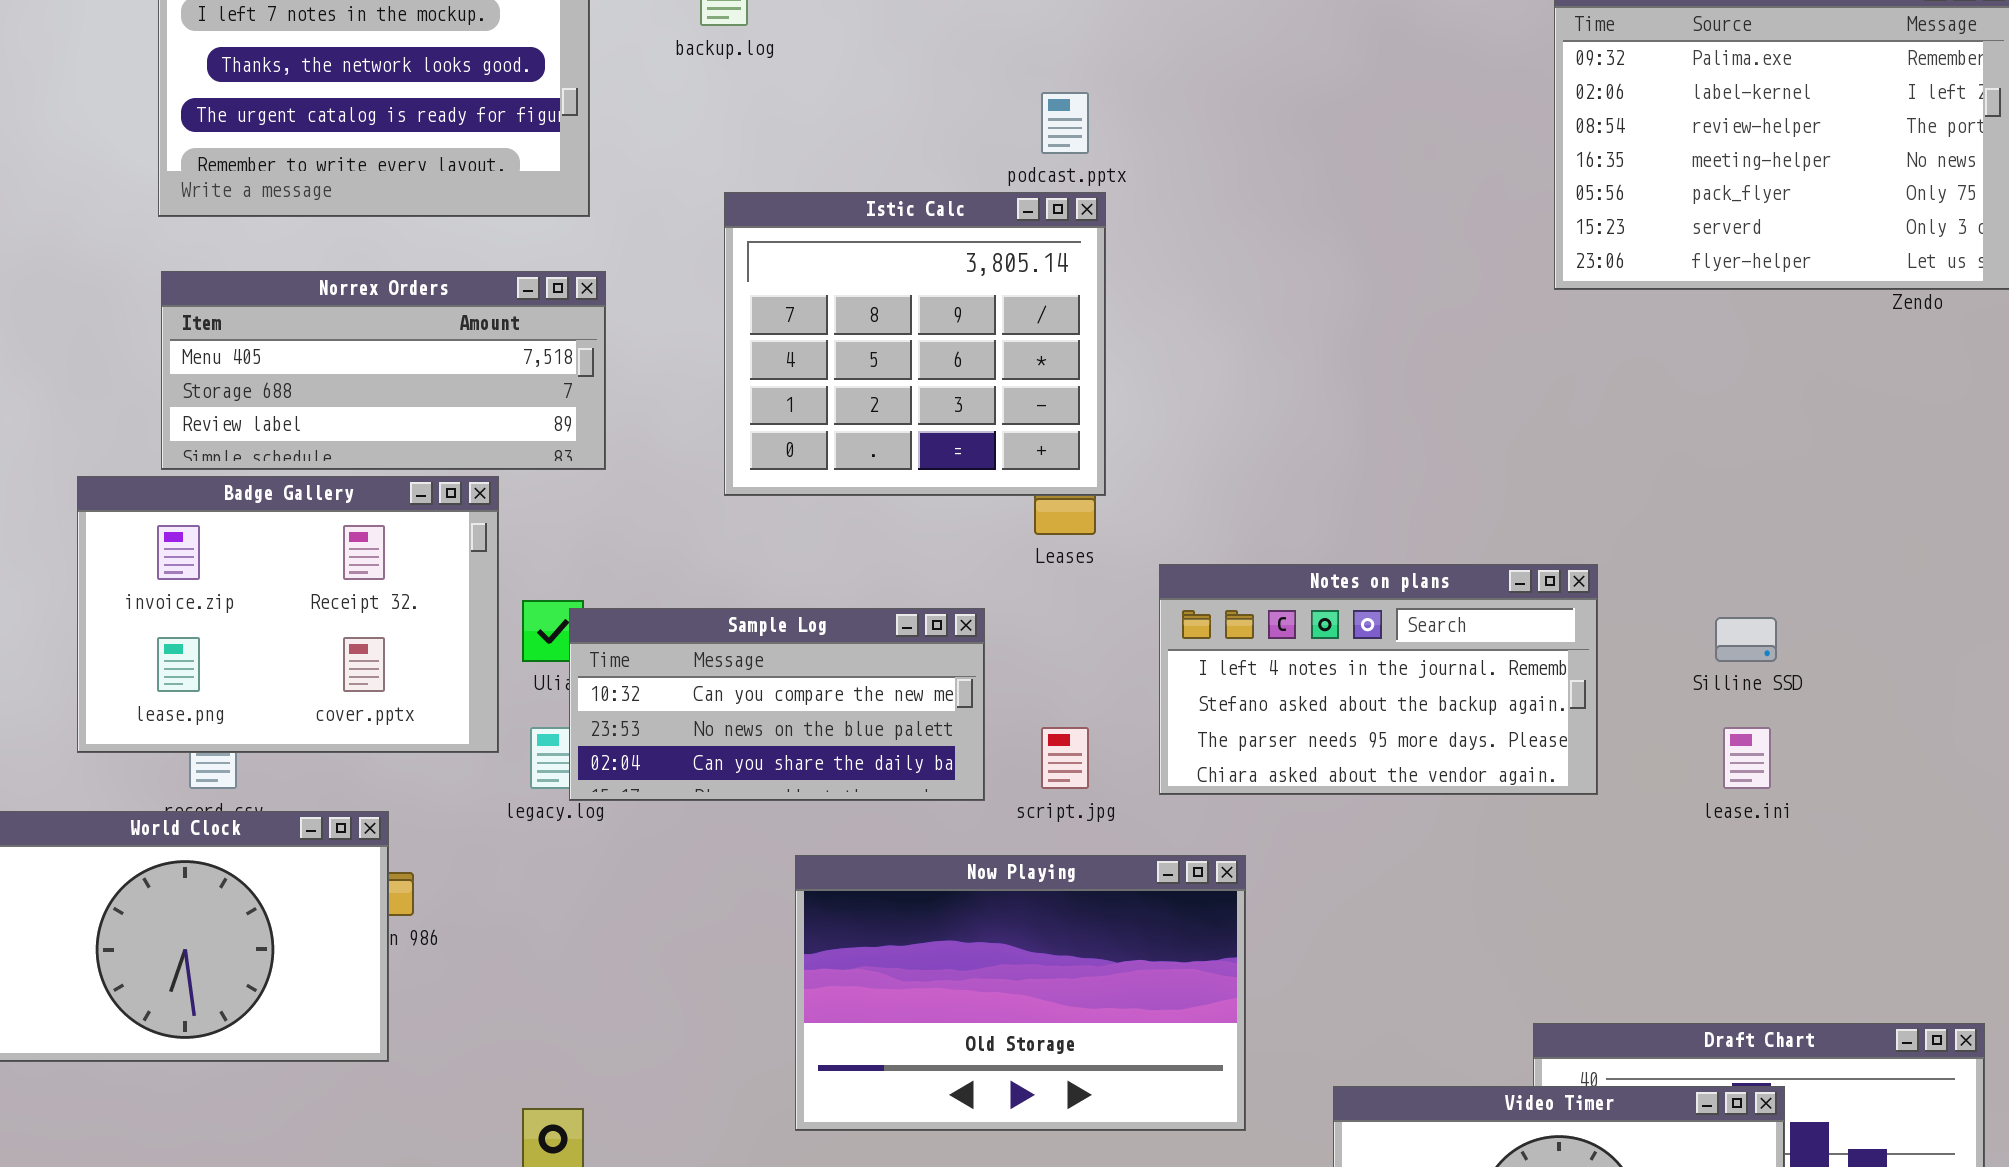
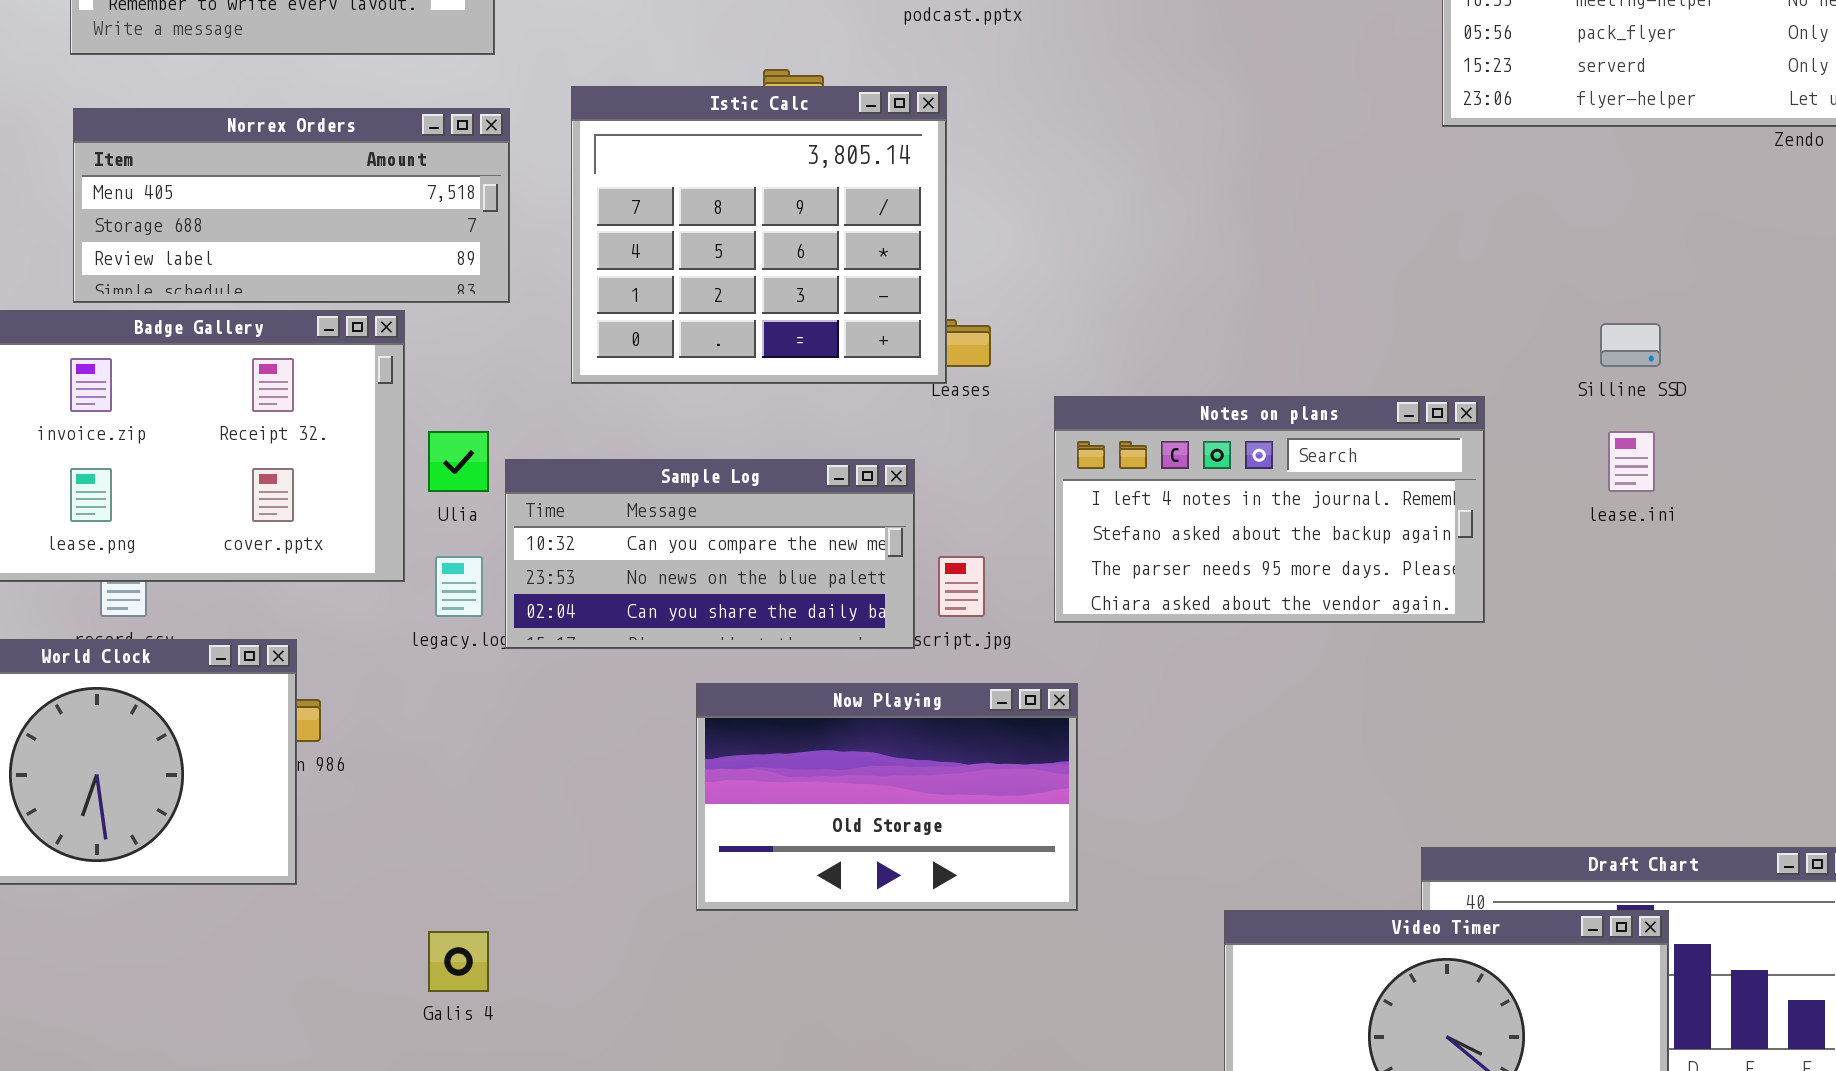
Istic Calc: [724,192,1106,496] -> [571,86,947,384], moved
Sample Log: [569,608,985,801] -> [505,459,915,649], moved
Silline SSD: [1715,617,1777,662] -> [1600,323,1661,367], moved
lease.ini: [1723,727,1771,789] -> [1608,431,1655,492], moved
Now Playing: [795,855,1246,1131] -> [696,683,1078,911], resized

